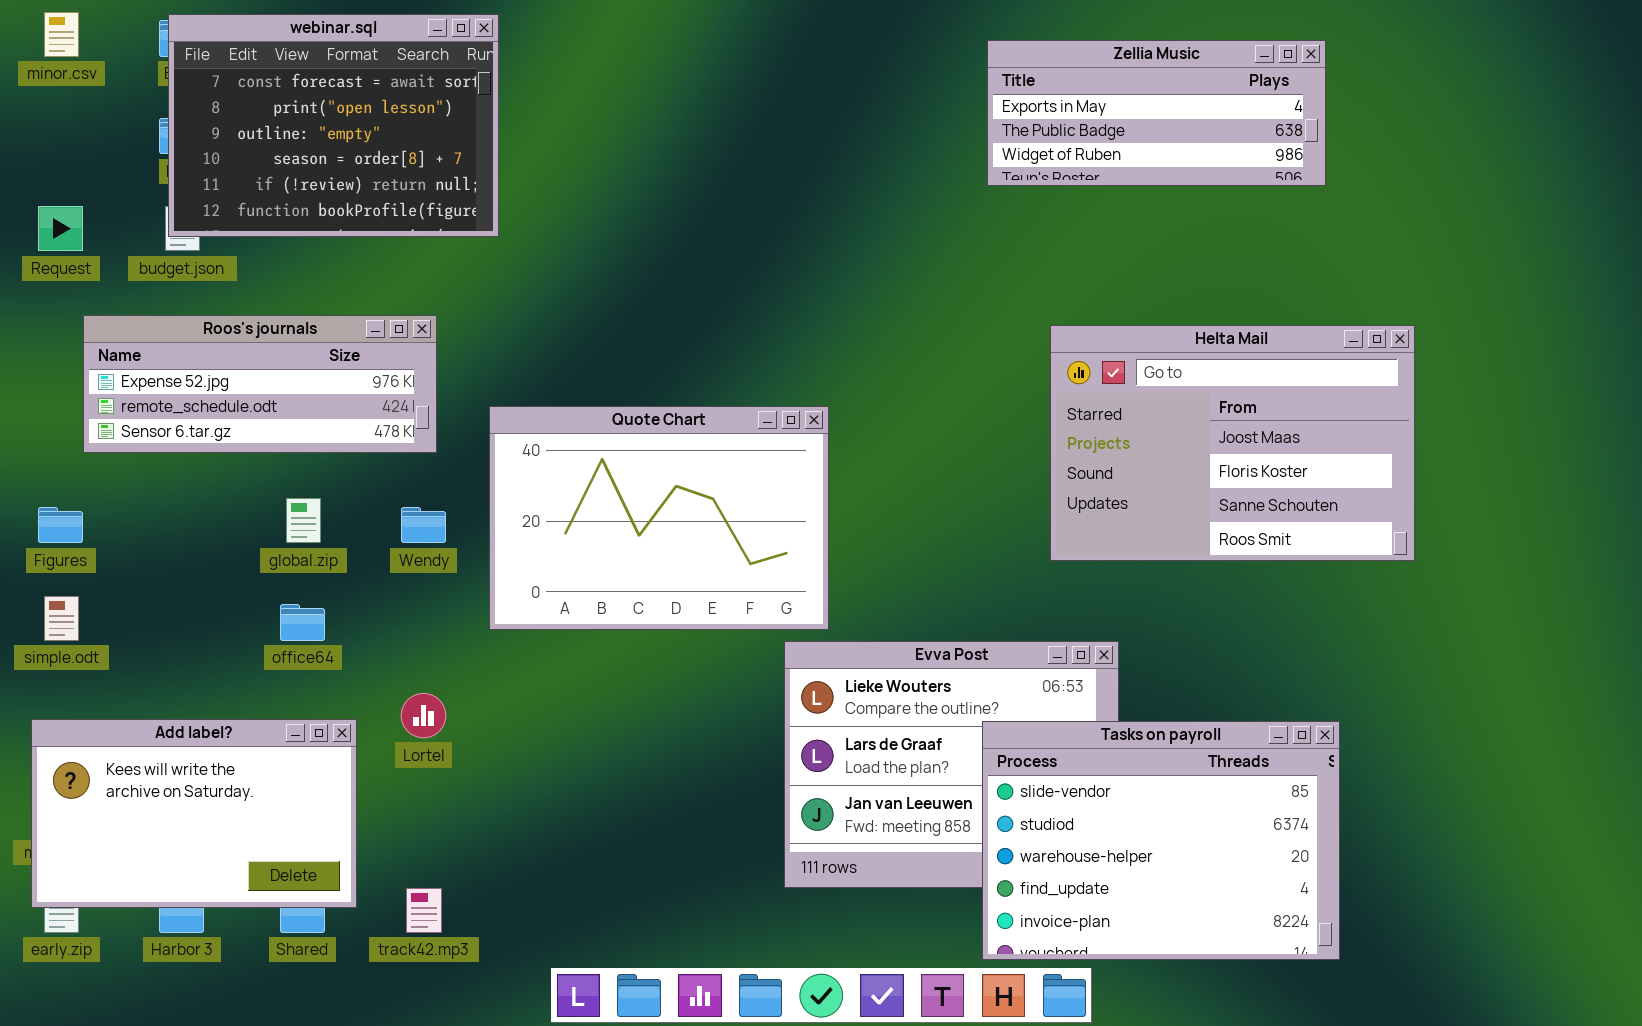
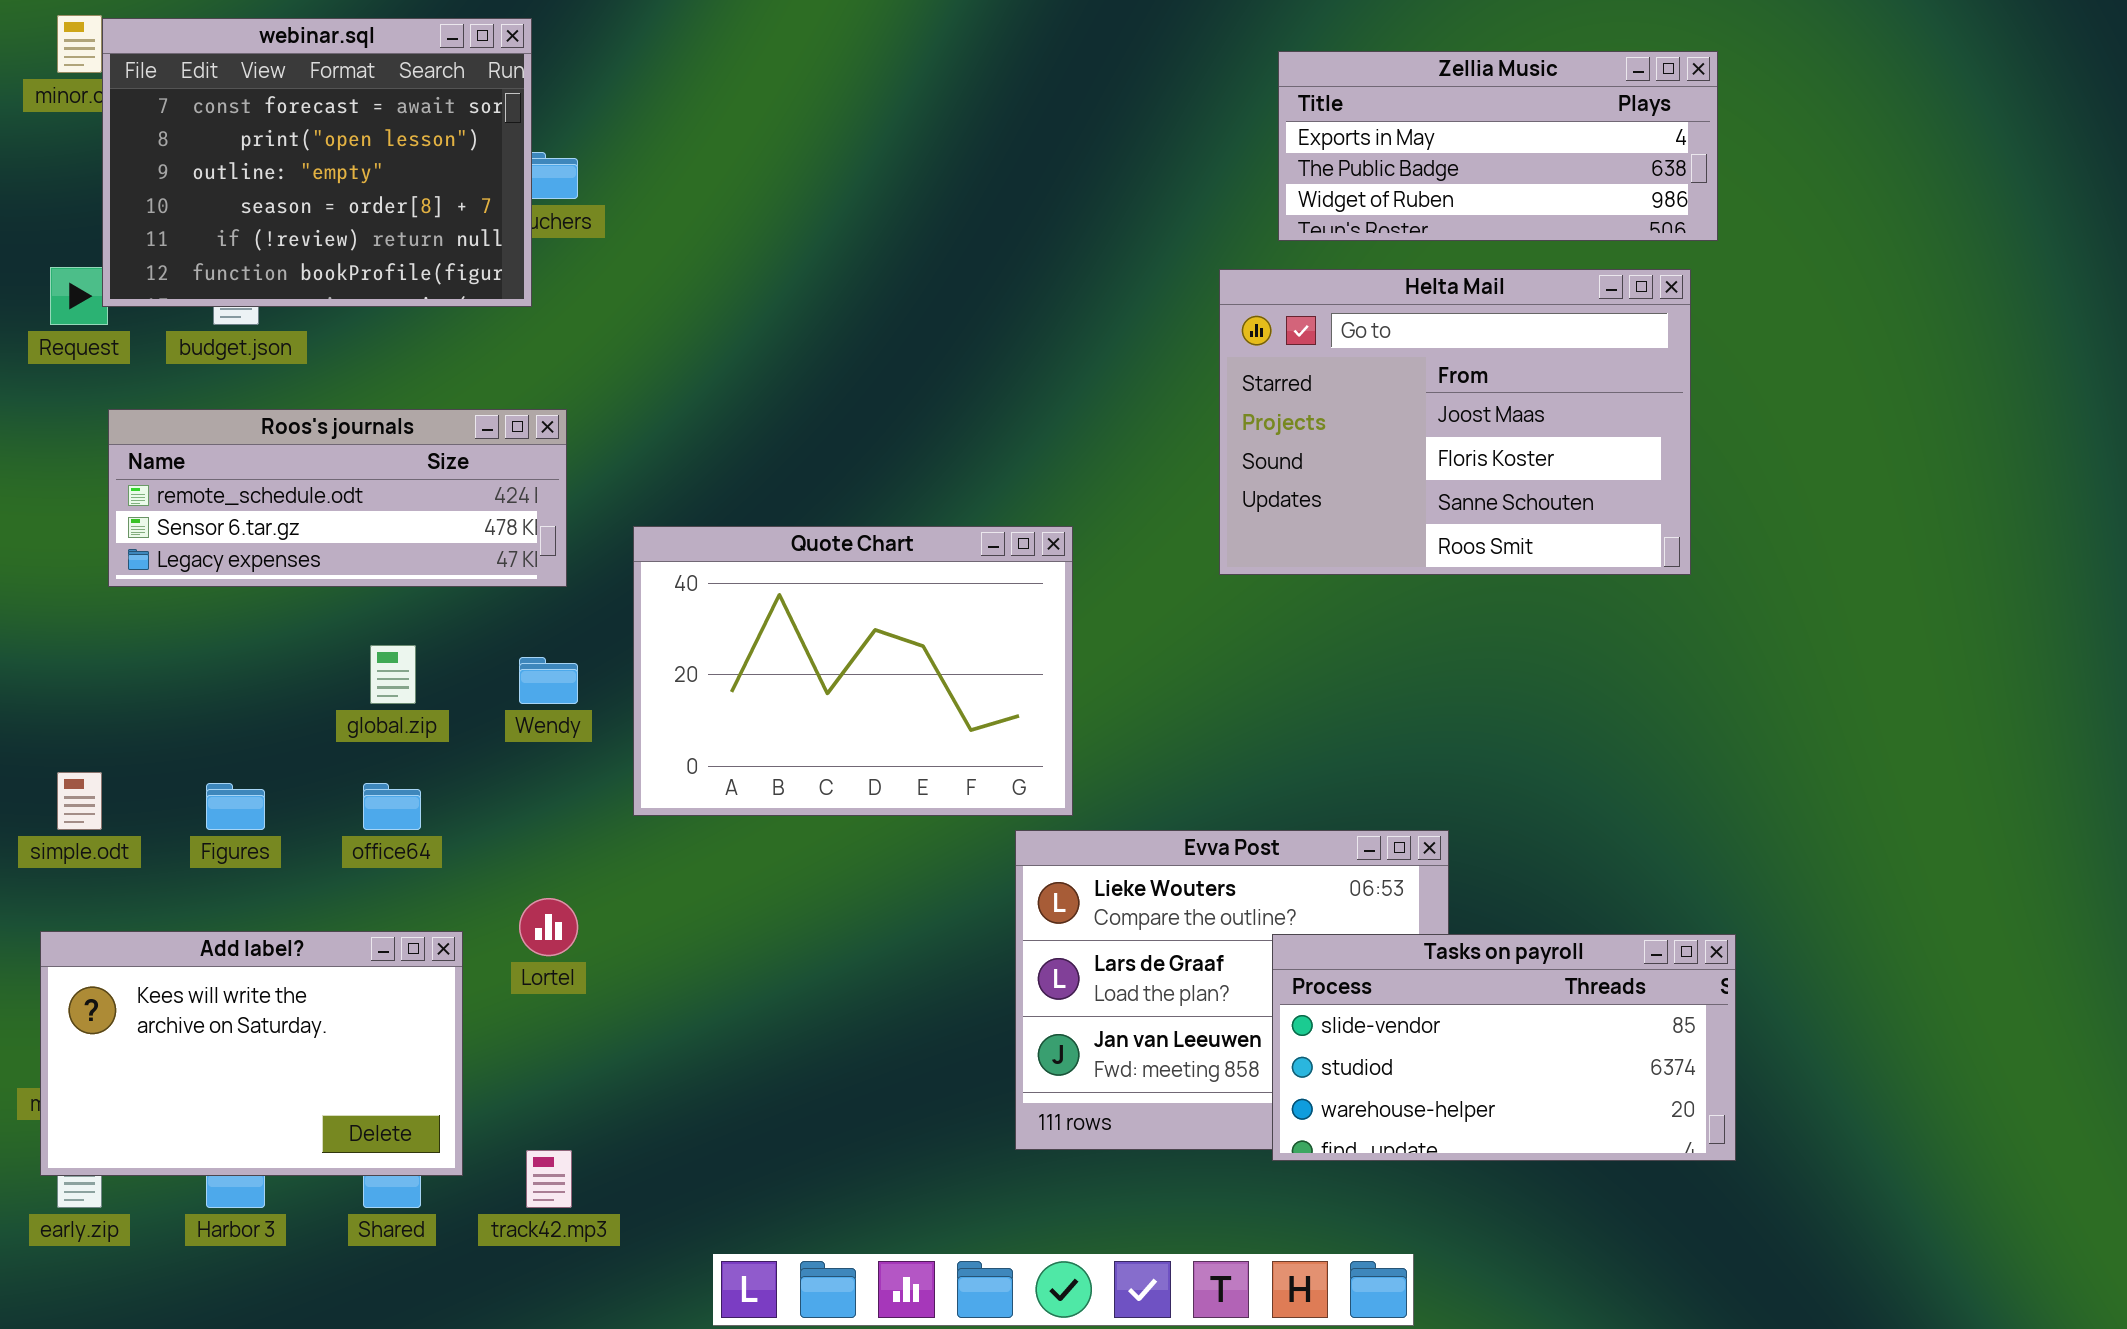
webinar.sql: [168,14,499,237] -> [102,18,532,307], moved
Roos's journals: [83,315,437,453] -> [108,409,567,587], scrolled down 1 row
Helta Mail: [1050,325,1415,561] -> [1219,269,1691,575], moved
Figures: [38,507,83,543] -> [206,783,265,830], moved
Tasks on payroll: [982,721,1340,960] -> [1272,934,1736,1161], resized

